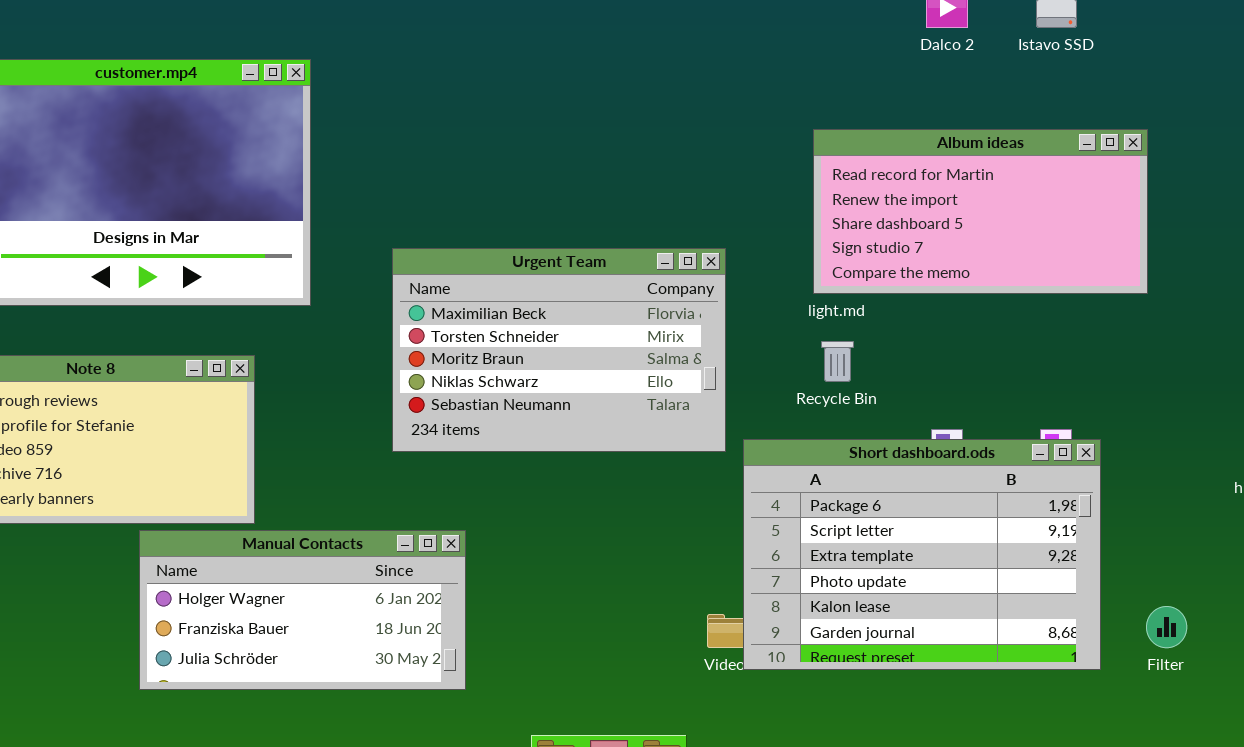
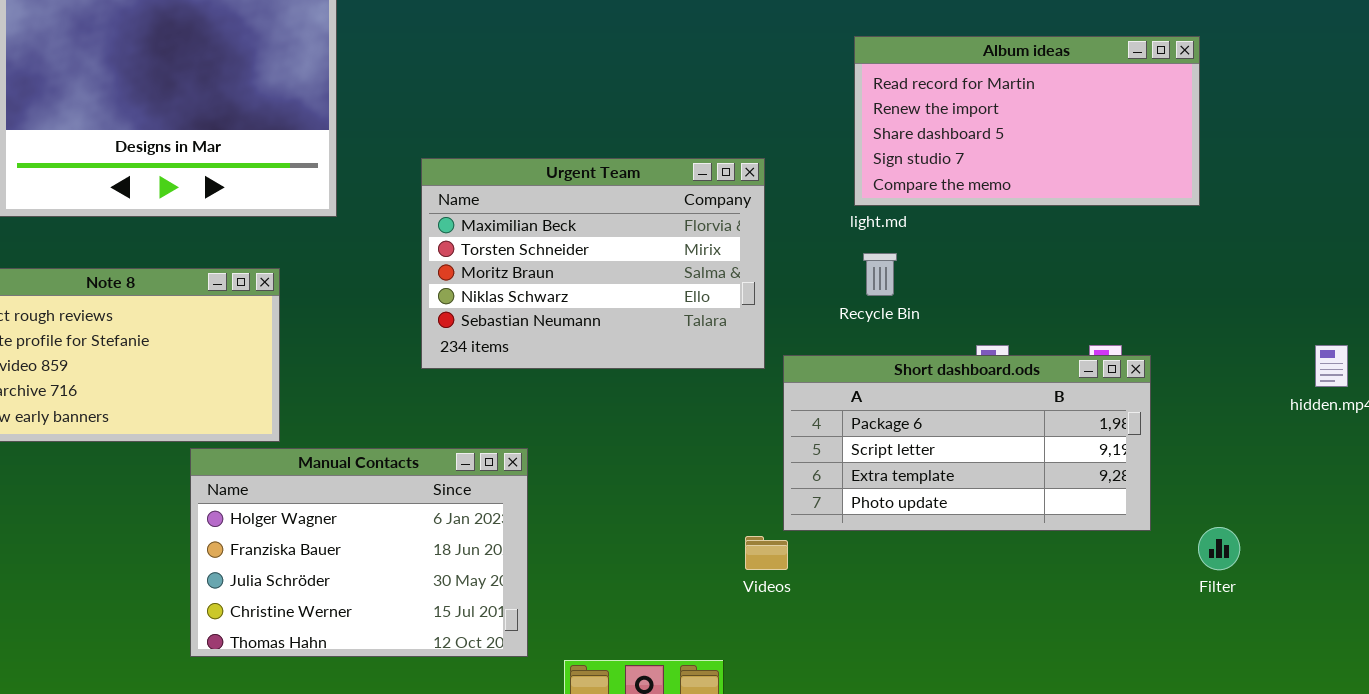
Short dashboard.ods: [743,439,1101,670] -> [783,355,1151,531], resized
Manual Contacts: [139,530,466,690] -> [190,448,528,657], moved, resized

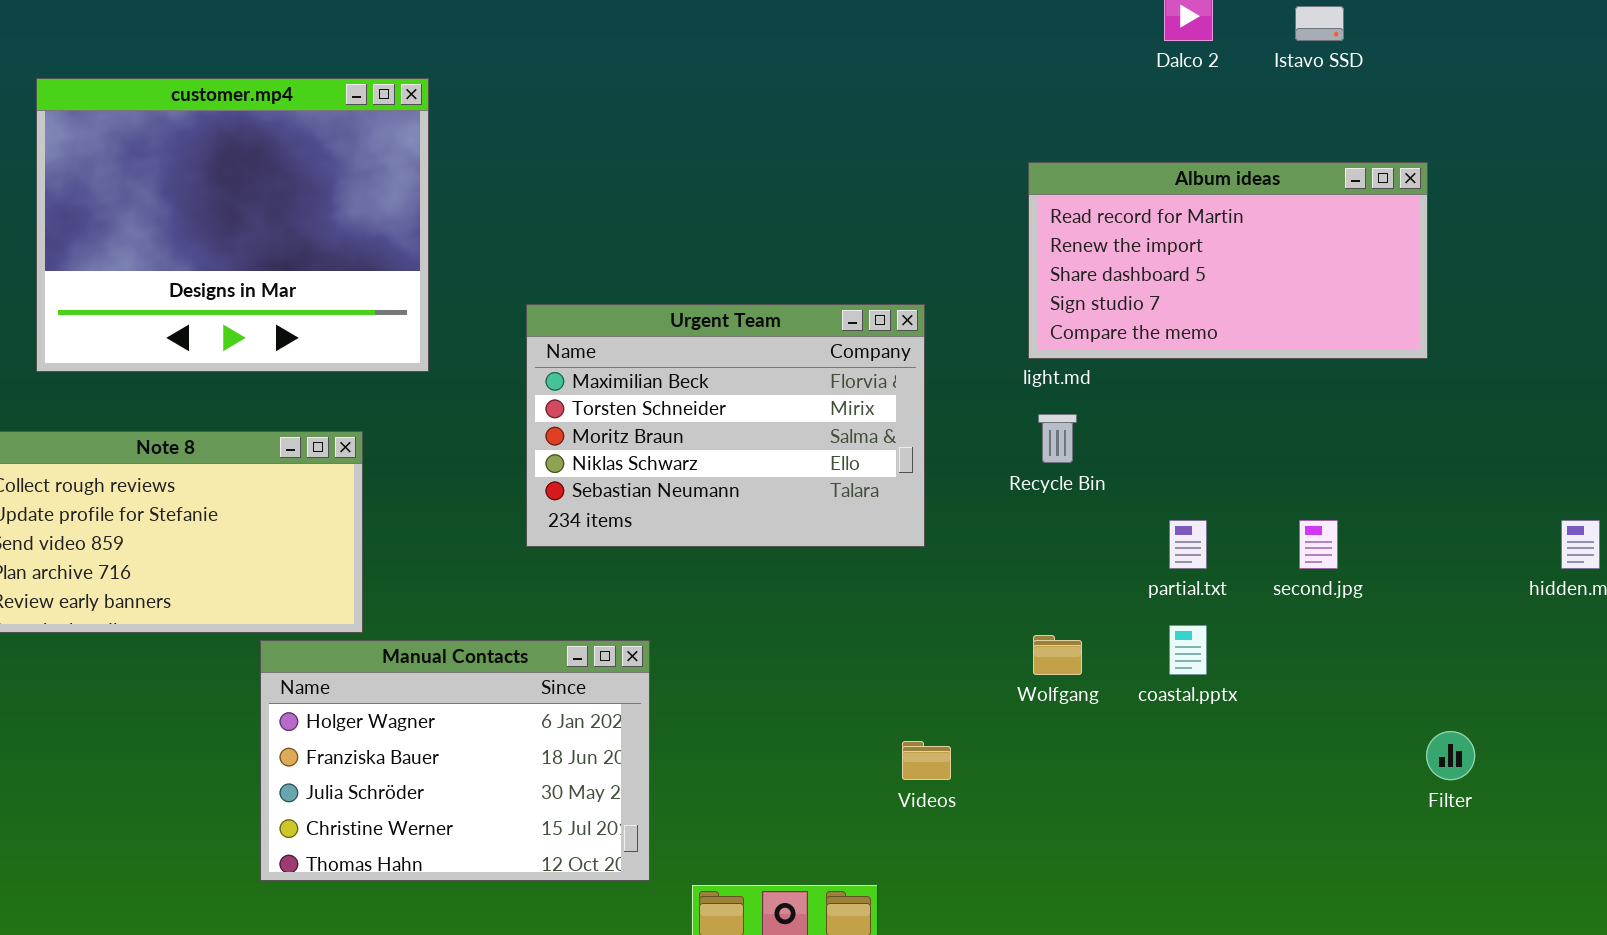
Short dashboard.ods: [783,355,1151,531] -> none, closed

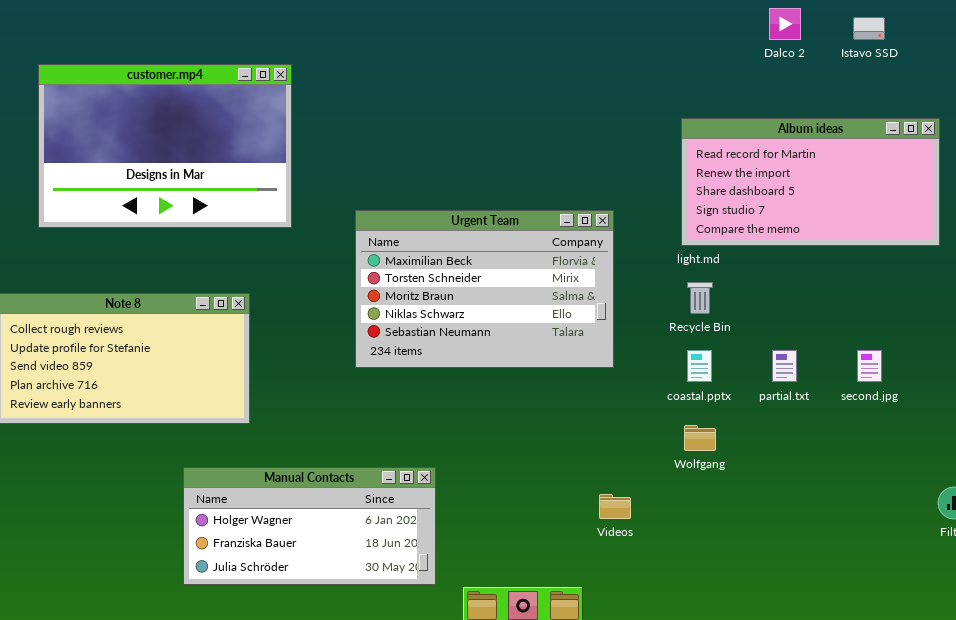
customer.mp4: [36,78,429,372] -> [38,64,292,228], resized
coastal.pptx: [1169,625,1207,675] -> [687,350,712,382], moved
Manual Contacts: [260,640,650,881] -> [183,467,436,585], resized

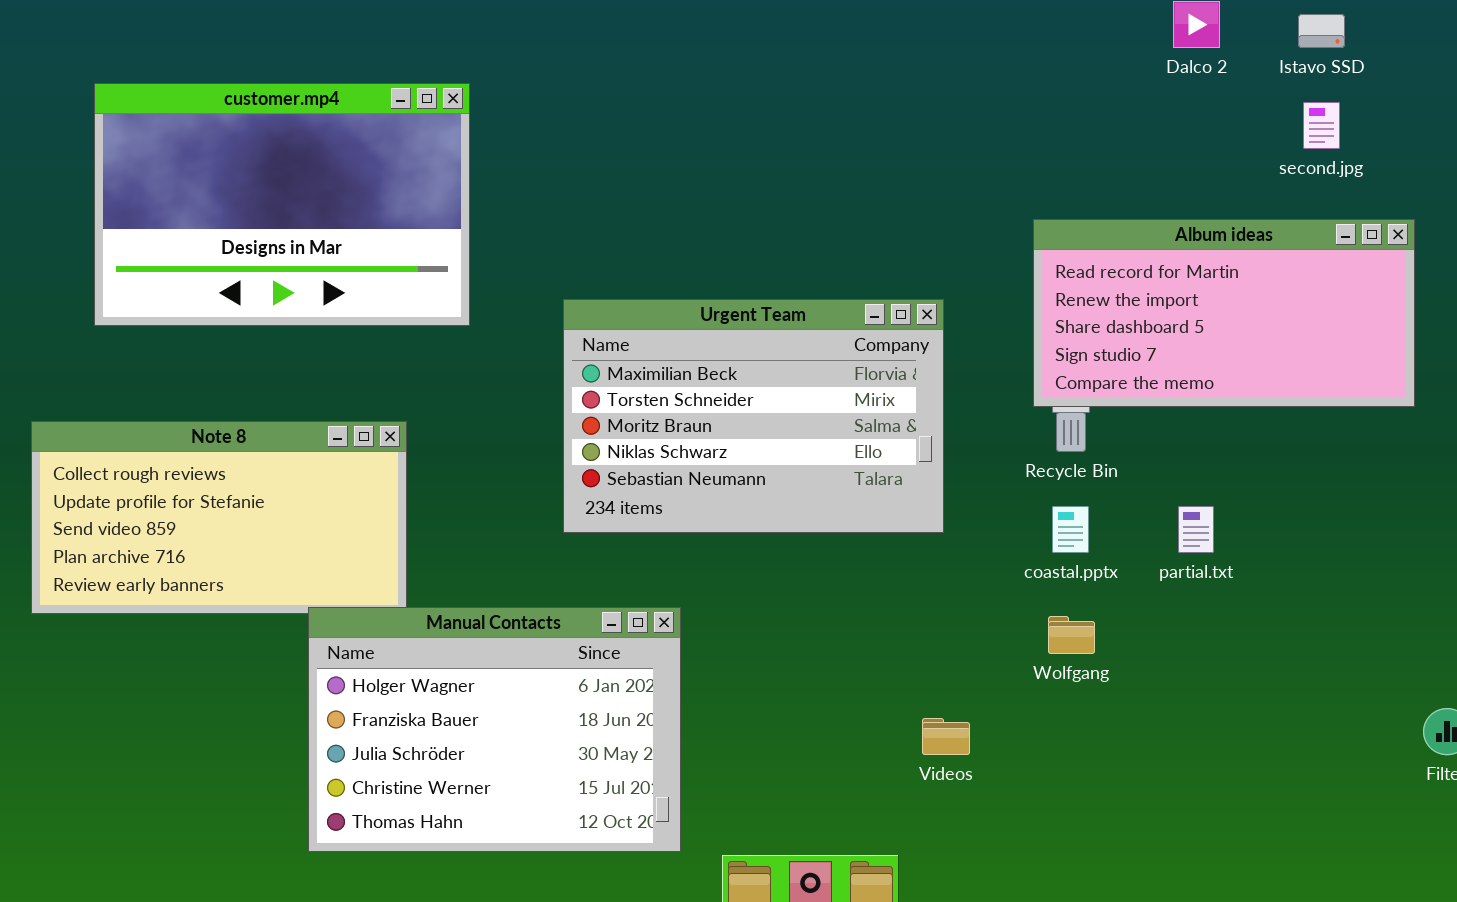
Album ideas: [681,118,940,246] -> [1033,219,1415,407], moved
second.jpg: [857,350,882,382] -> [1303,102,1340,149], moved
Manual Contacts: [183,467,436,585] -> [308,607,681,852], resized

